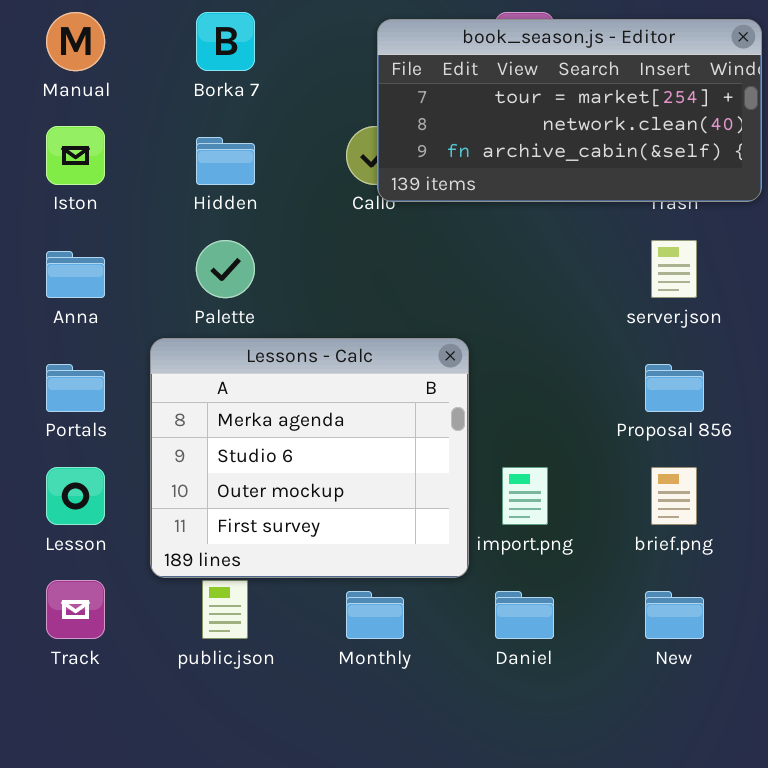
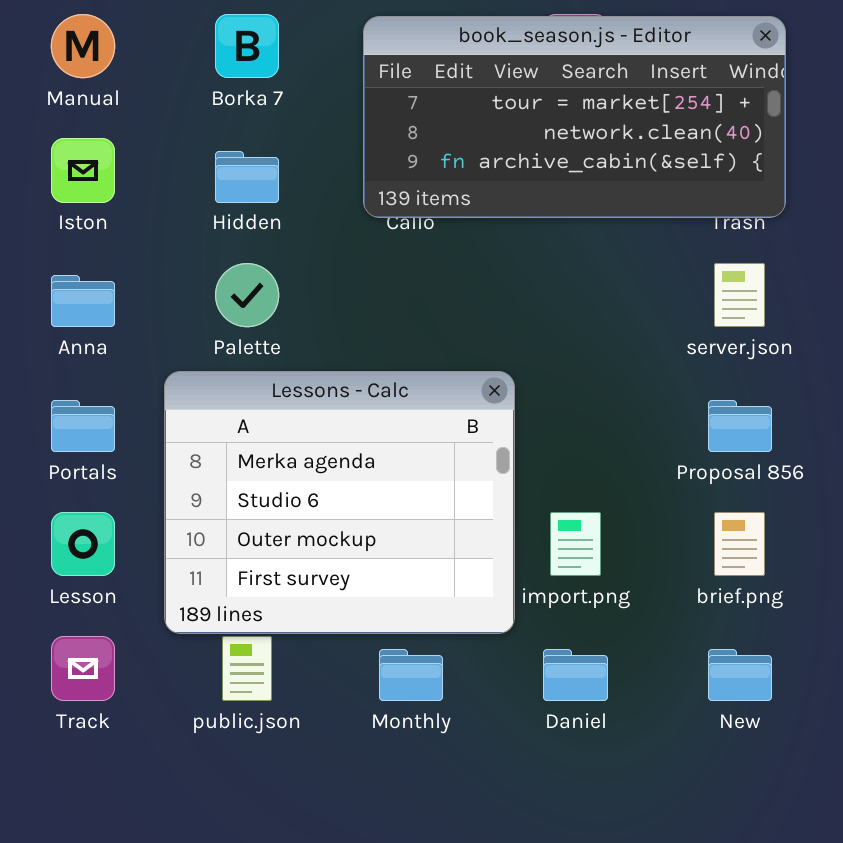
book_season.js - Editor: [377,19,762,202] -> [363,16,786,218], moved

